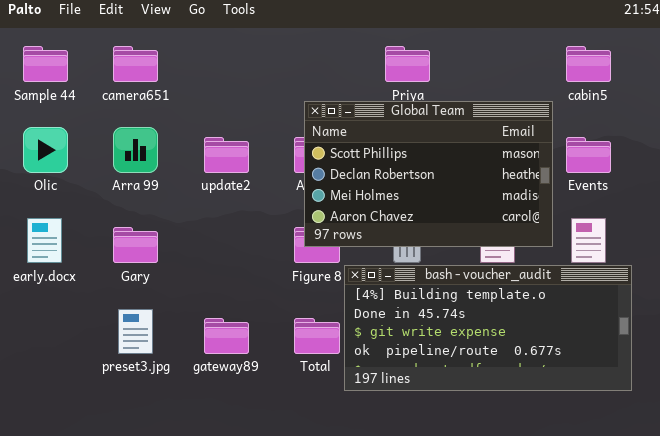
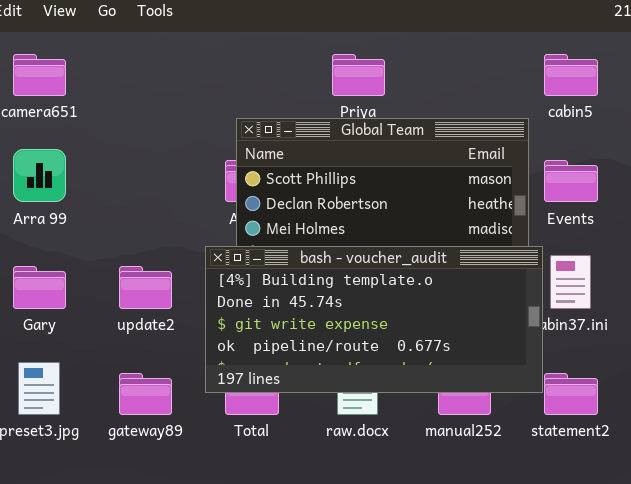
update2: [204,137,249,173] -> [119,266,172,309], moved
bash - voucher_audit: [344,265,632,391] -> [205,246,543,393], moved

